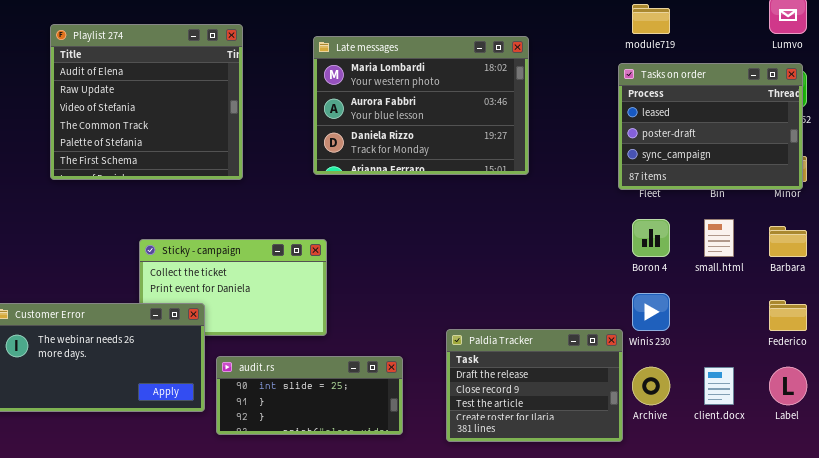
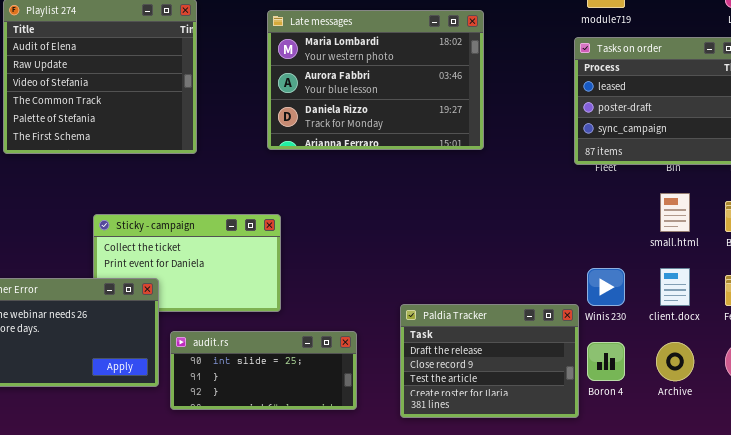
Boron 4: [632,219,670,257] -> [587,342,625,381], moved
Archive: [632,367,670,405] -> [656,342,694,381], moved
client.docx: [704,367,734,405] -> [660,268,690,306], moved

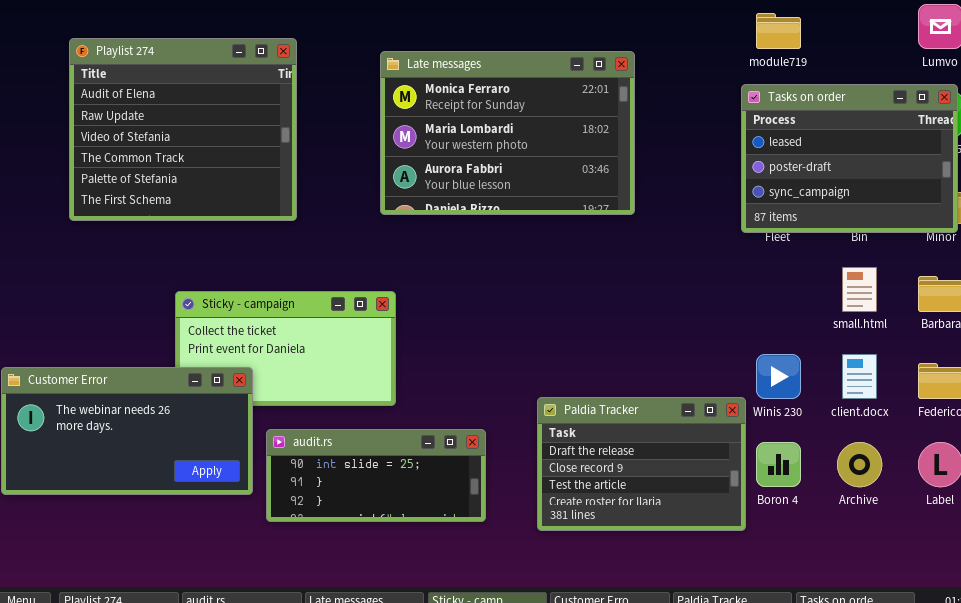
Late messages: [267,10,484,150] -> [380,51,635,215], scrolled up 1 row

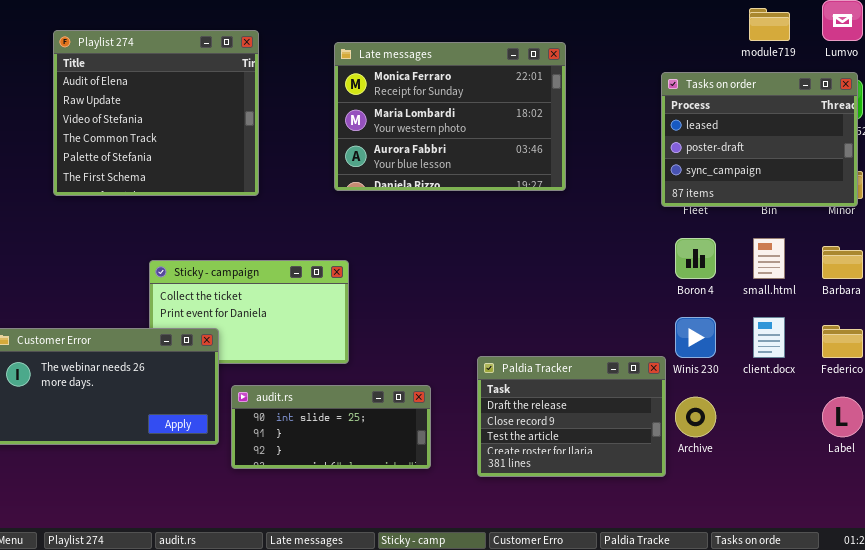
module719: [756,13,801,49] -> [749,8,790,41], moved
Boron 4: [756,442,801,487] -> [675,238,716,279], moved
Archive: [837,442,882,487] -> [675,397,716,437], moved

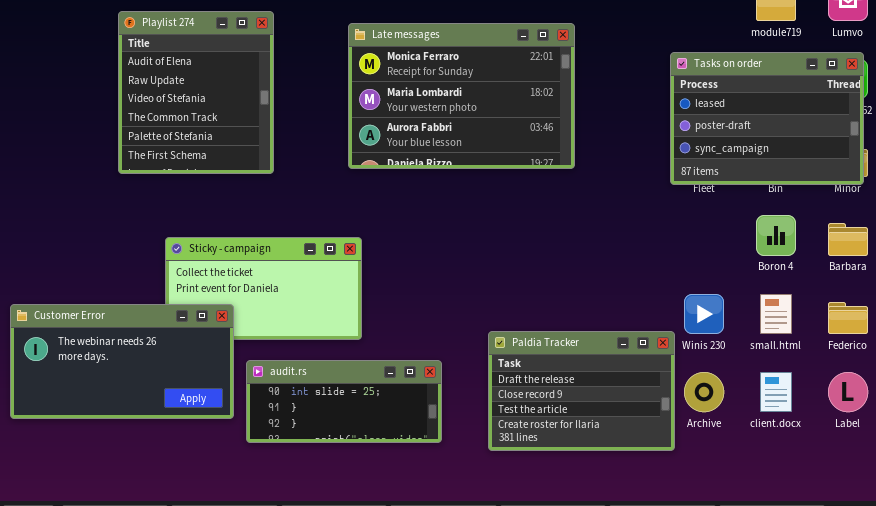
Playlist 274: [53,30,259,196] -> [118,11,274,174], resized
Boron 4: [675,238,716,279] -> [756,215,796,256], moved
small.html: [753,238,785,279] -> [760,294,792,334], moved
client.docx: [753,317,785,358] -> [760,372,792,412], moved

